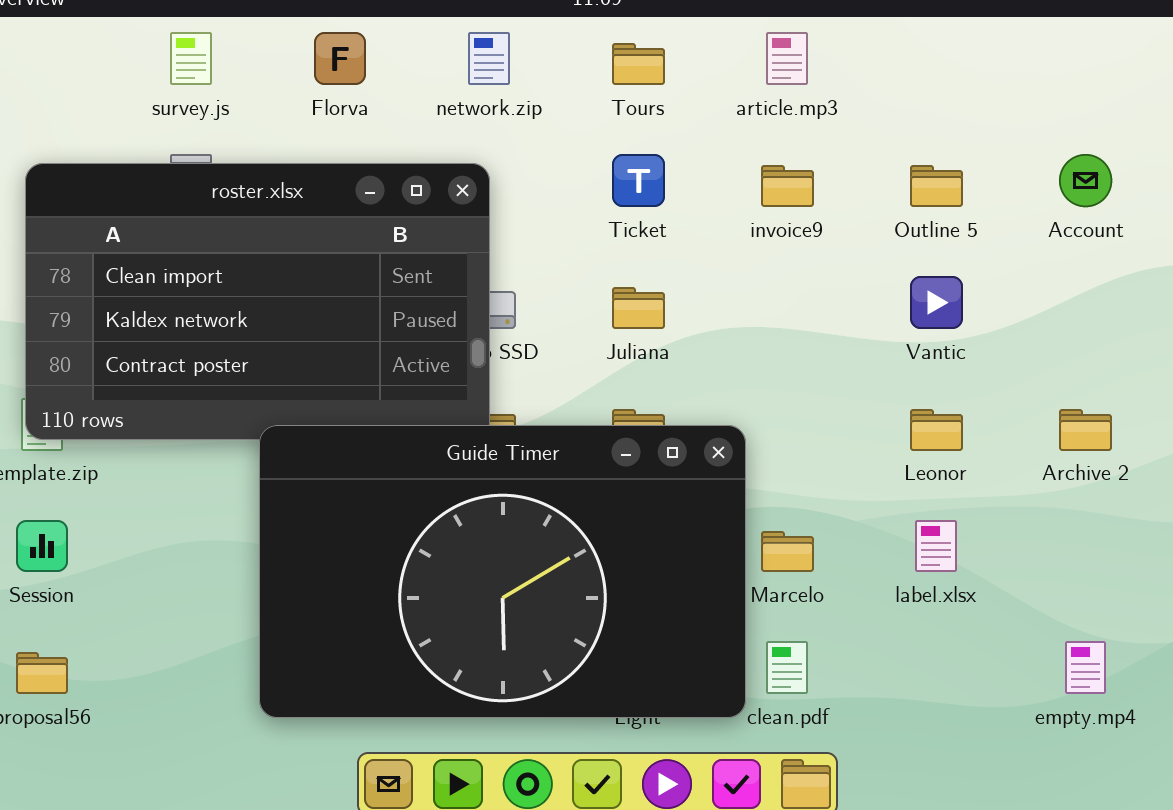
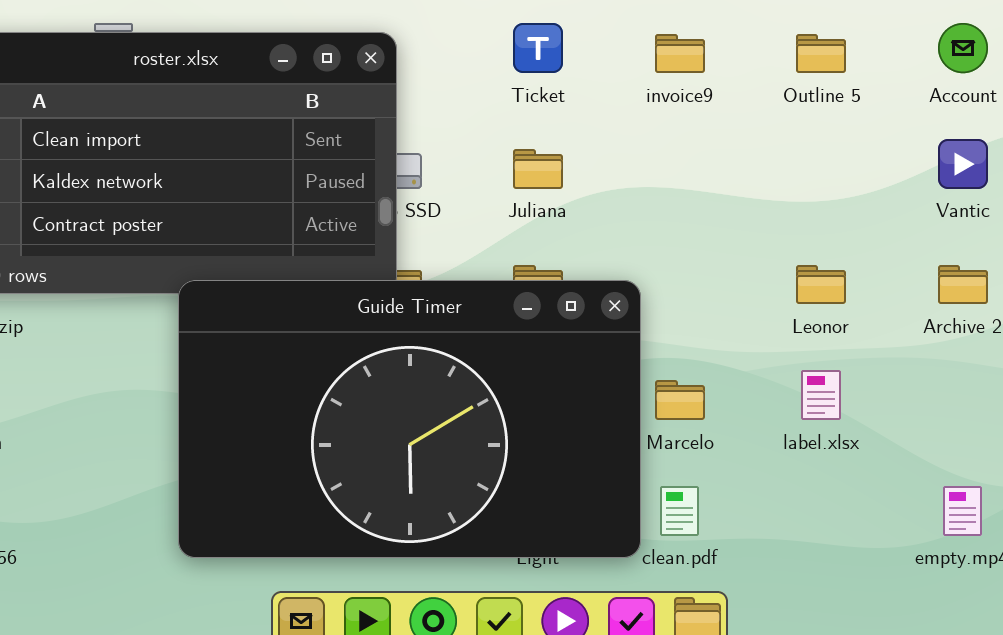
Vantic: [910,276,963,329] -> [938,139,988,189], moved

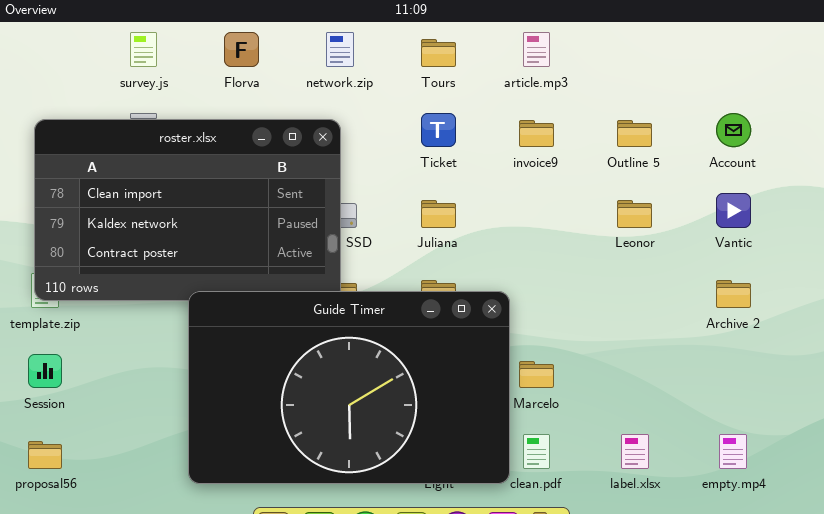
Leonor: [796,265,846,304] -> [617,200,652,228], moved
label.xlsx: [801,370,841,420] -> [621,434,649,469], moved

